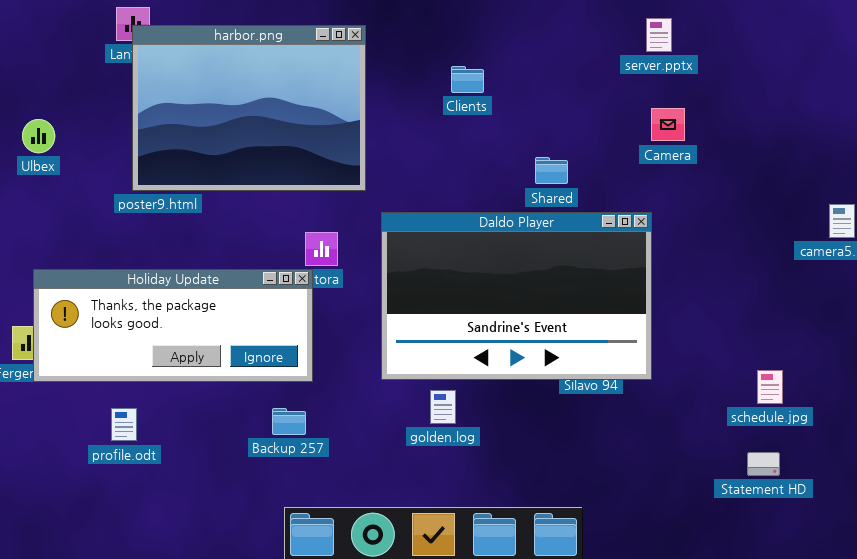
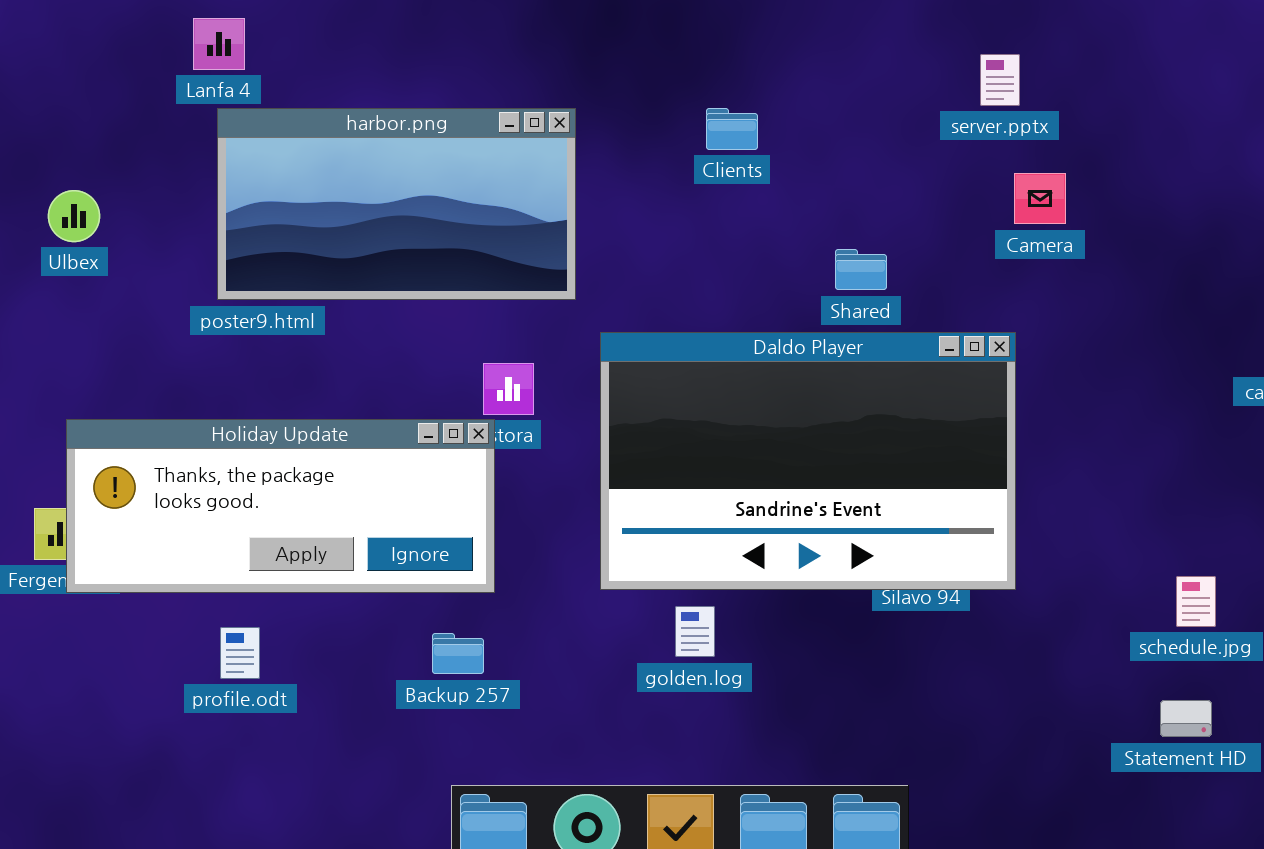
server.pptx: [646,18,672,52] -> [980,54,1020,106], moved
harbor.png: [132,25,366,191] -> [217,108,576,300], resized
profile.odt: [111,408,137,441] -> [220,627,260,679], moved

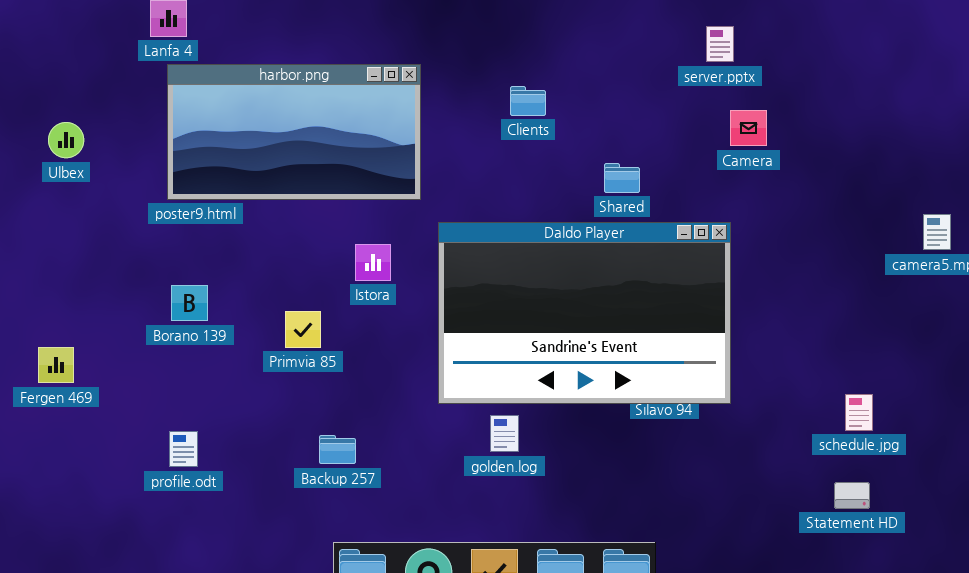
Clients: [706,108,758,150] -> [510,86,546,116], moved
Holiday Update: [66,419,495,593] -> none, closed

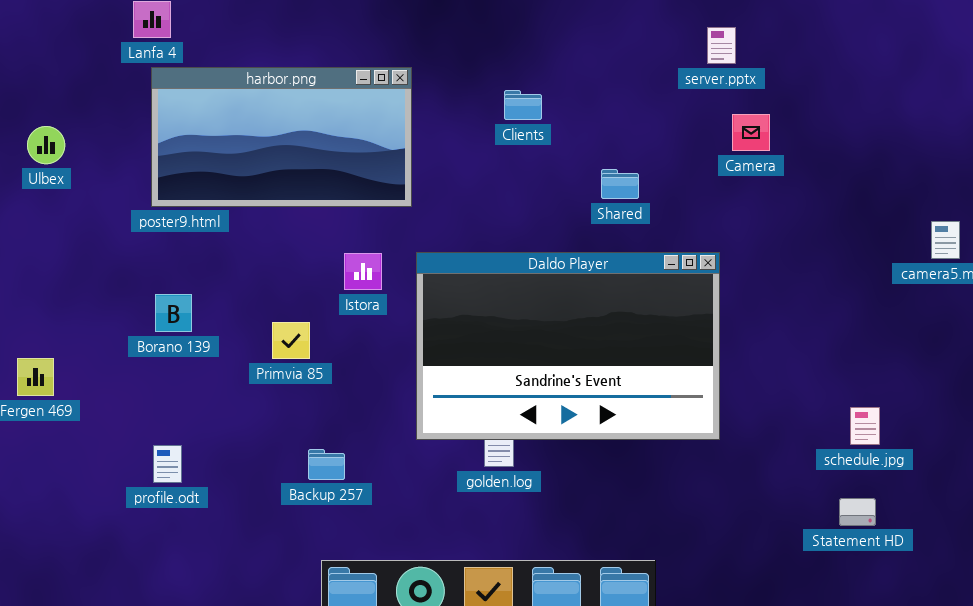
Daldo Player: [438,222,731,404] -> [416,252,720,440], moved

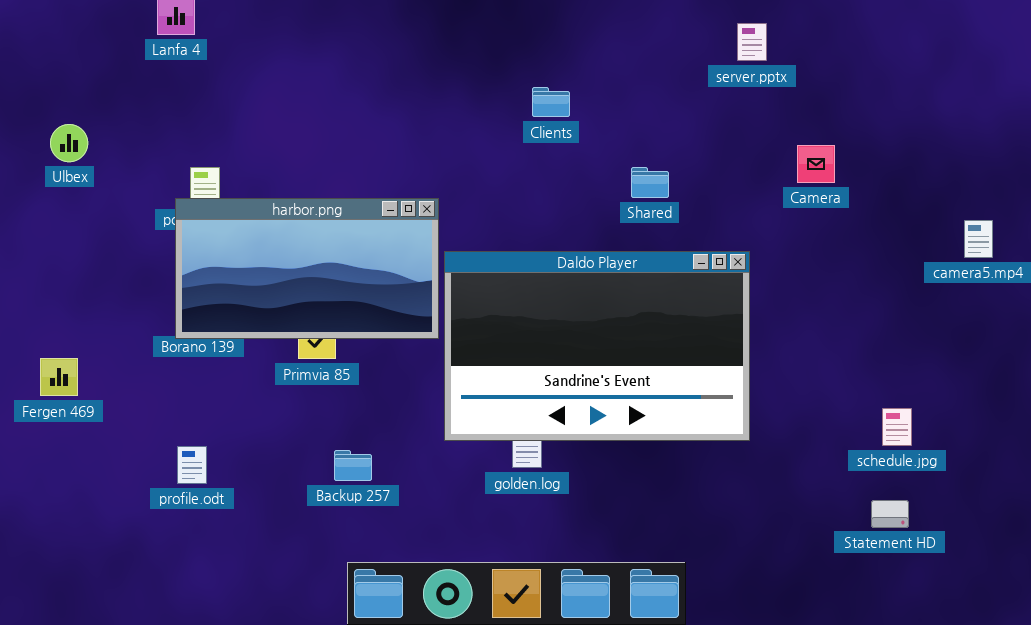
harbor.png: [151,67,412,207] -> [175,198,439,339], moved
Camera: [732,114,770,151] -> [797,145,835,183], moved

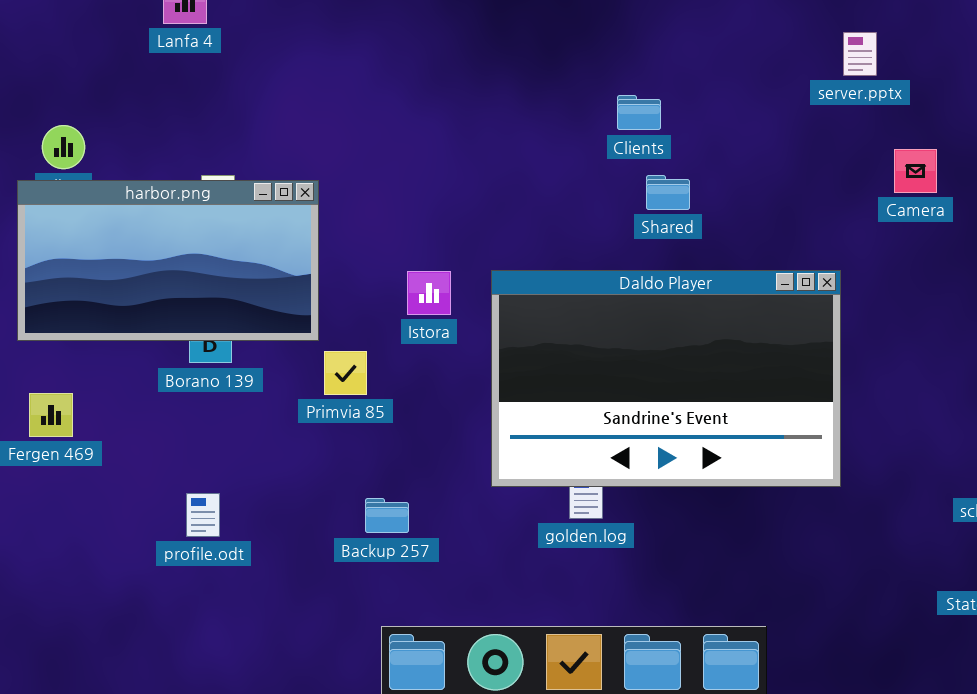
server.pptx: [737,23,767,61] -> [843,32,877,76], moved
Clients: [532,87,570,117] -> [617,95,661,130], moved
Shared: [631,167,669,198] -> [646,175,690,210], moved
harbor.png: [175,198,439,339] -> [17,180,319,341], moved

